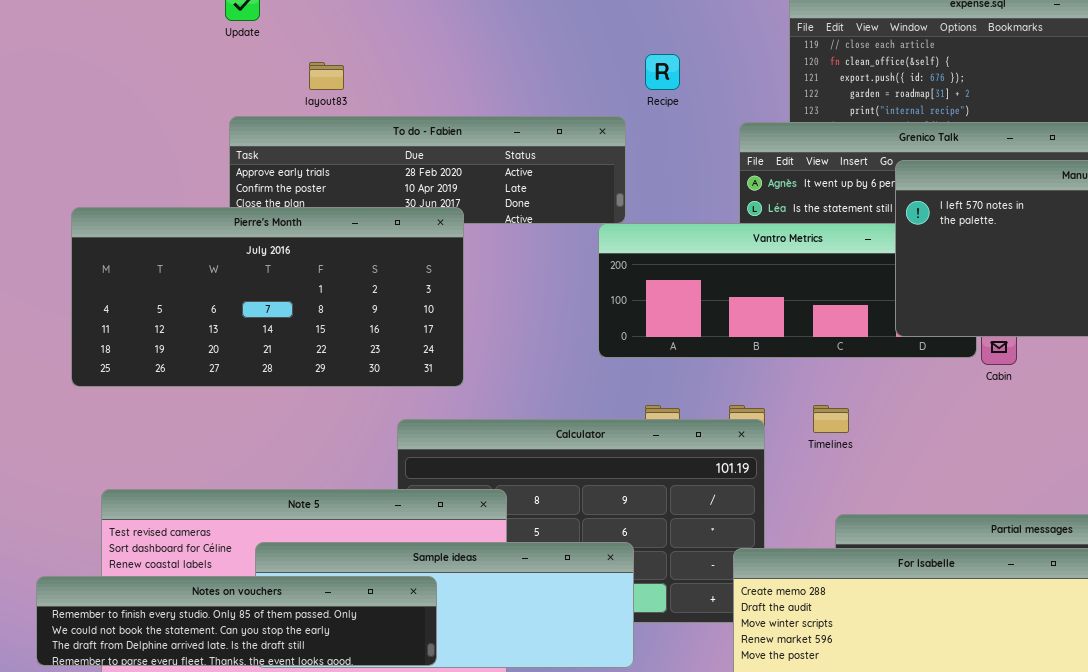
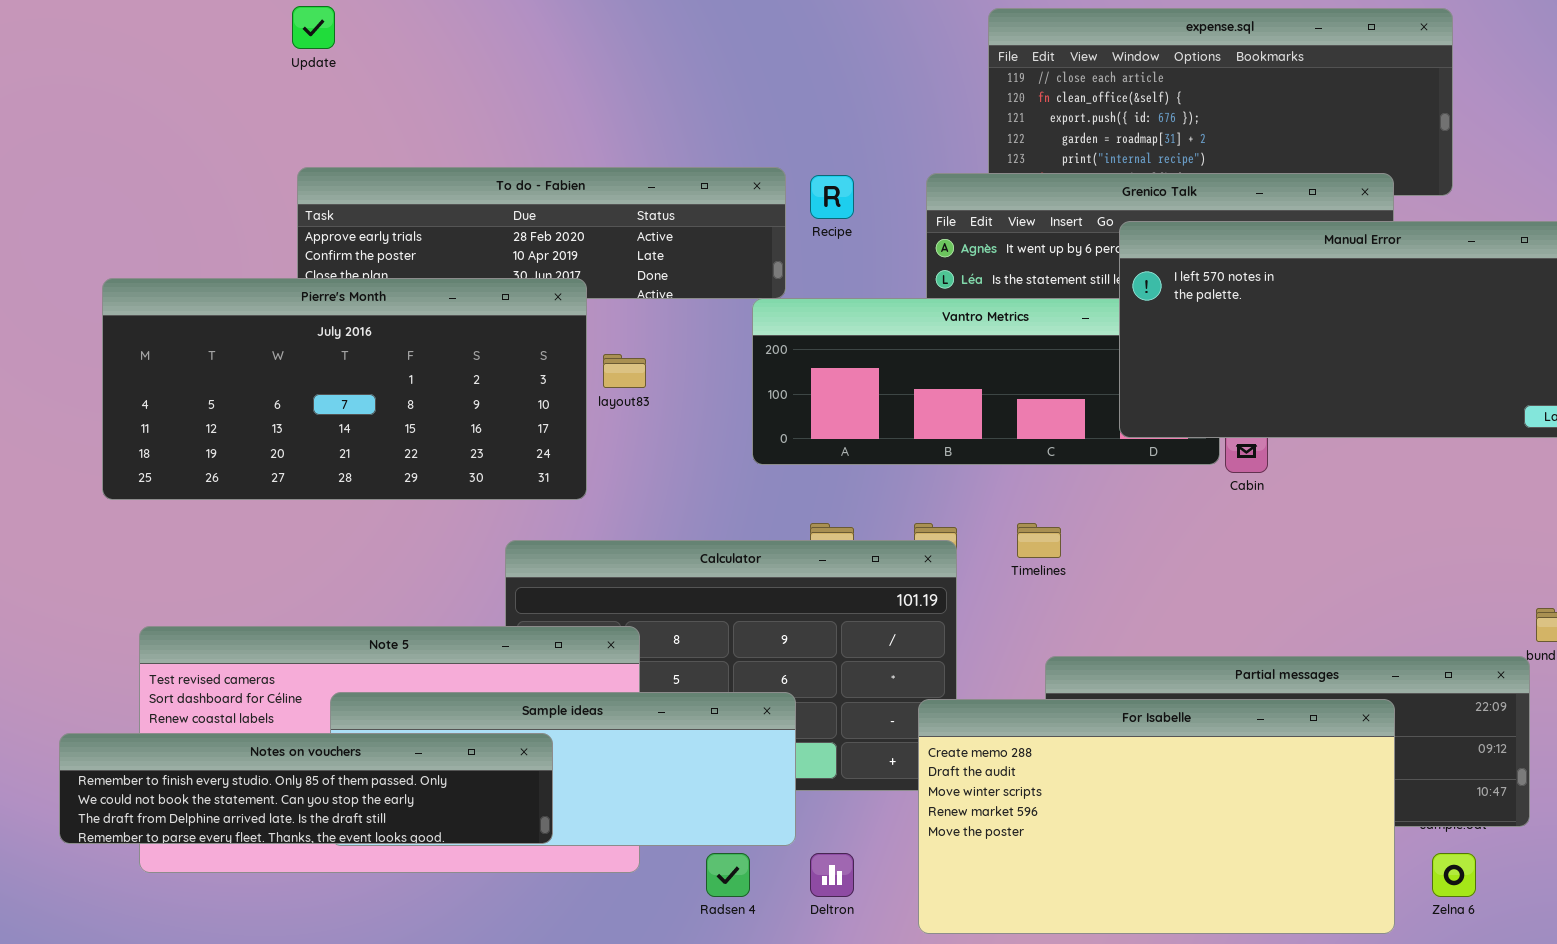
Recipe: [645,54,680,90] -> [810,175,854,219], moved
layout83: [309,62,344,90] -> [603,354,646,388], moved

